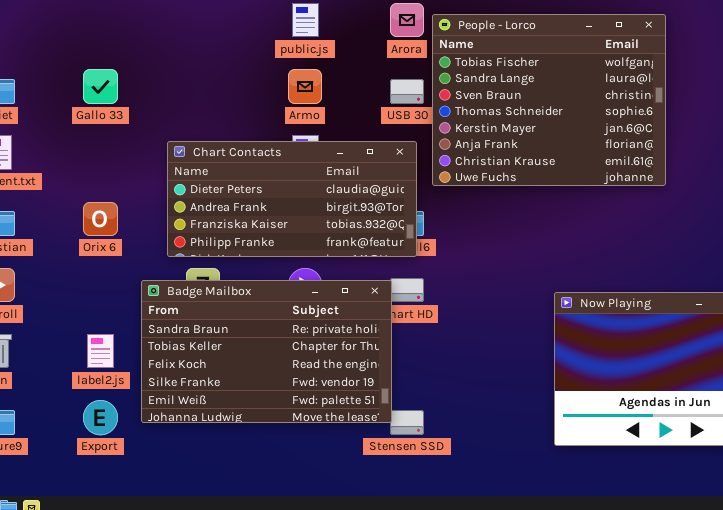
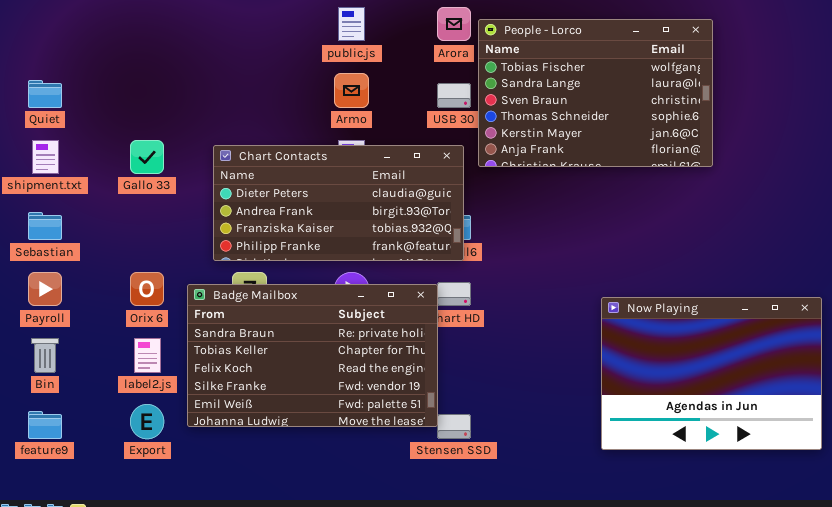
People - Lorco: [432,14,666,186] -> [478,19,713,167], resized
Gallo 33: [83,69,118,104] -> [130,140,164,174], moved
Orix 6: [83,202,118,236] -> [130,272,164,306], moved

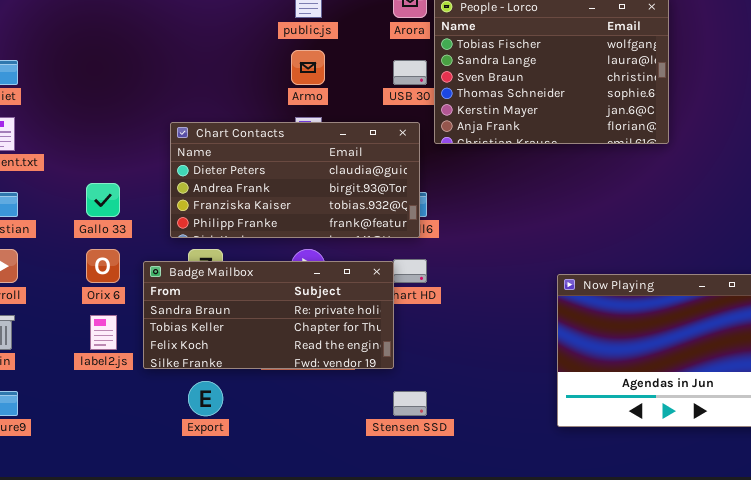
Gallo 33: [130,140,164,174] -> [86,183,120,217], moved
Badge Mailbox: [187,284,438,427] -> [143,261,394,369], resized
Export: [130,404,164,439] -> [188,381,223,416], moved

